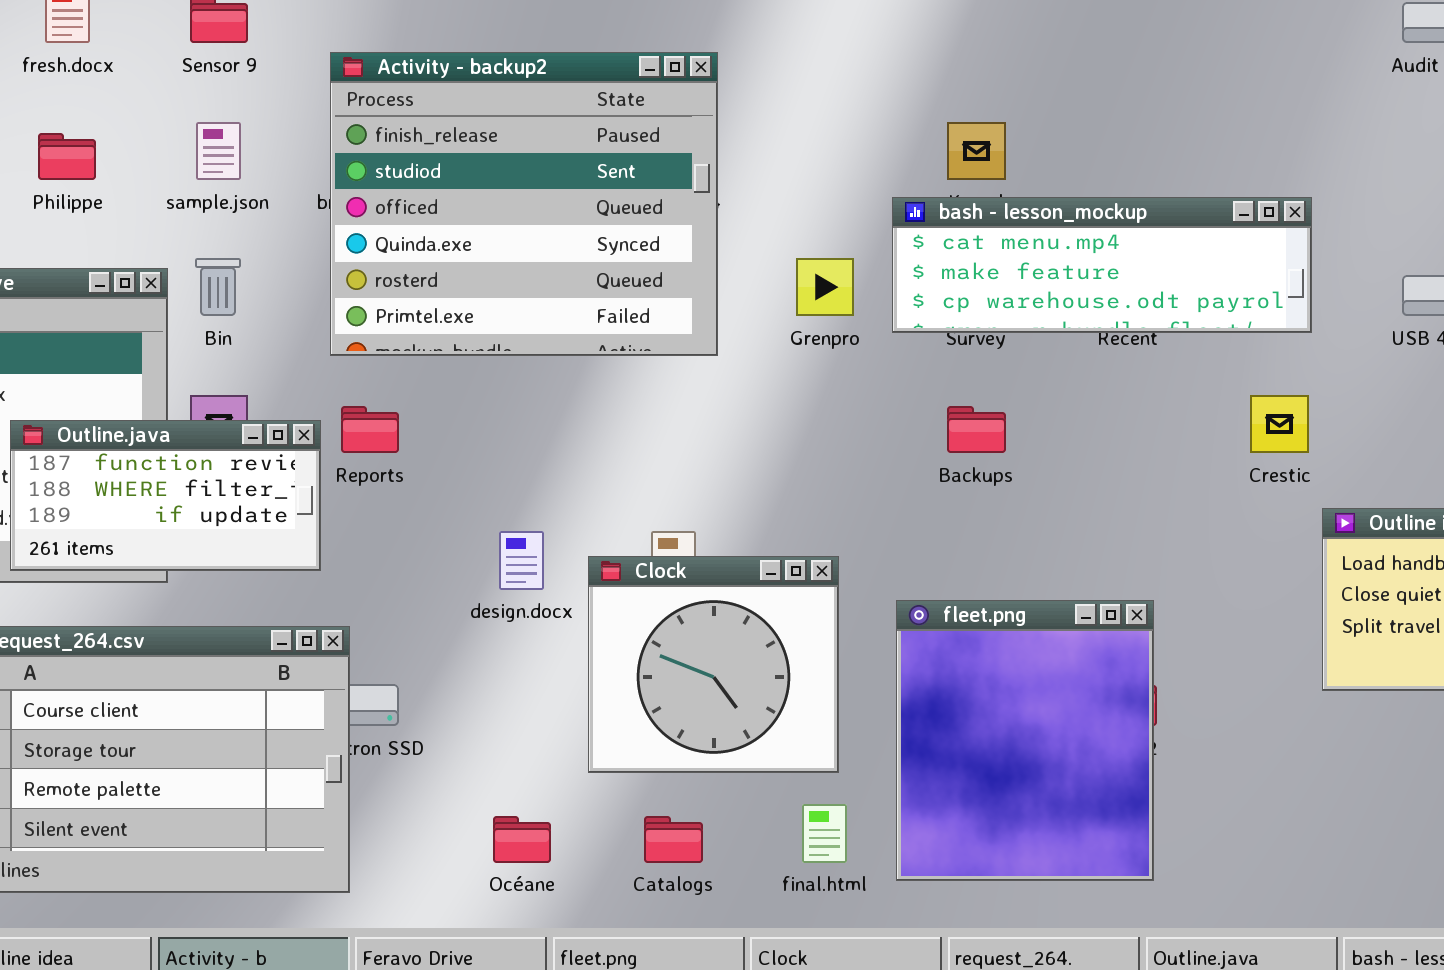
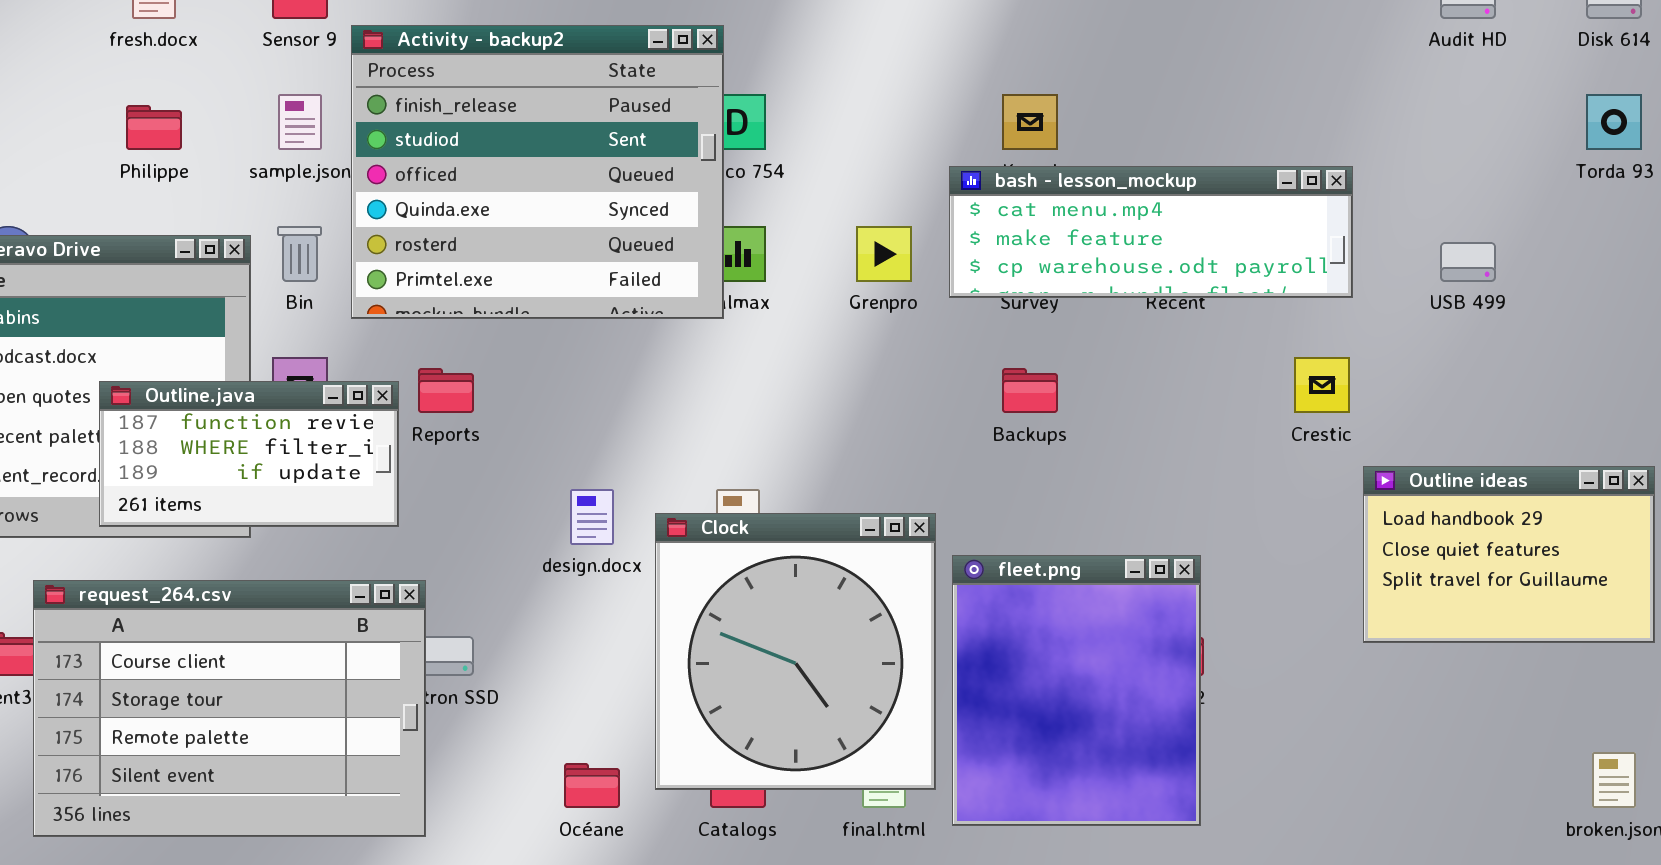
Activity - backup2: [330,52,718,356] -> [351,25,724,319], moved
Clock: [588,556,839,773] -> [655,513,936,790], resized

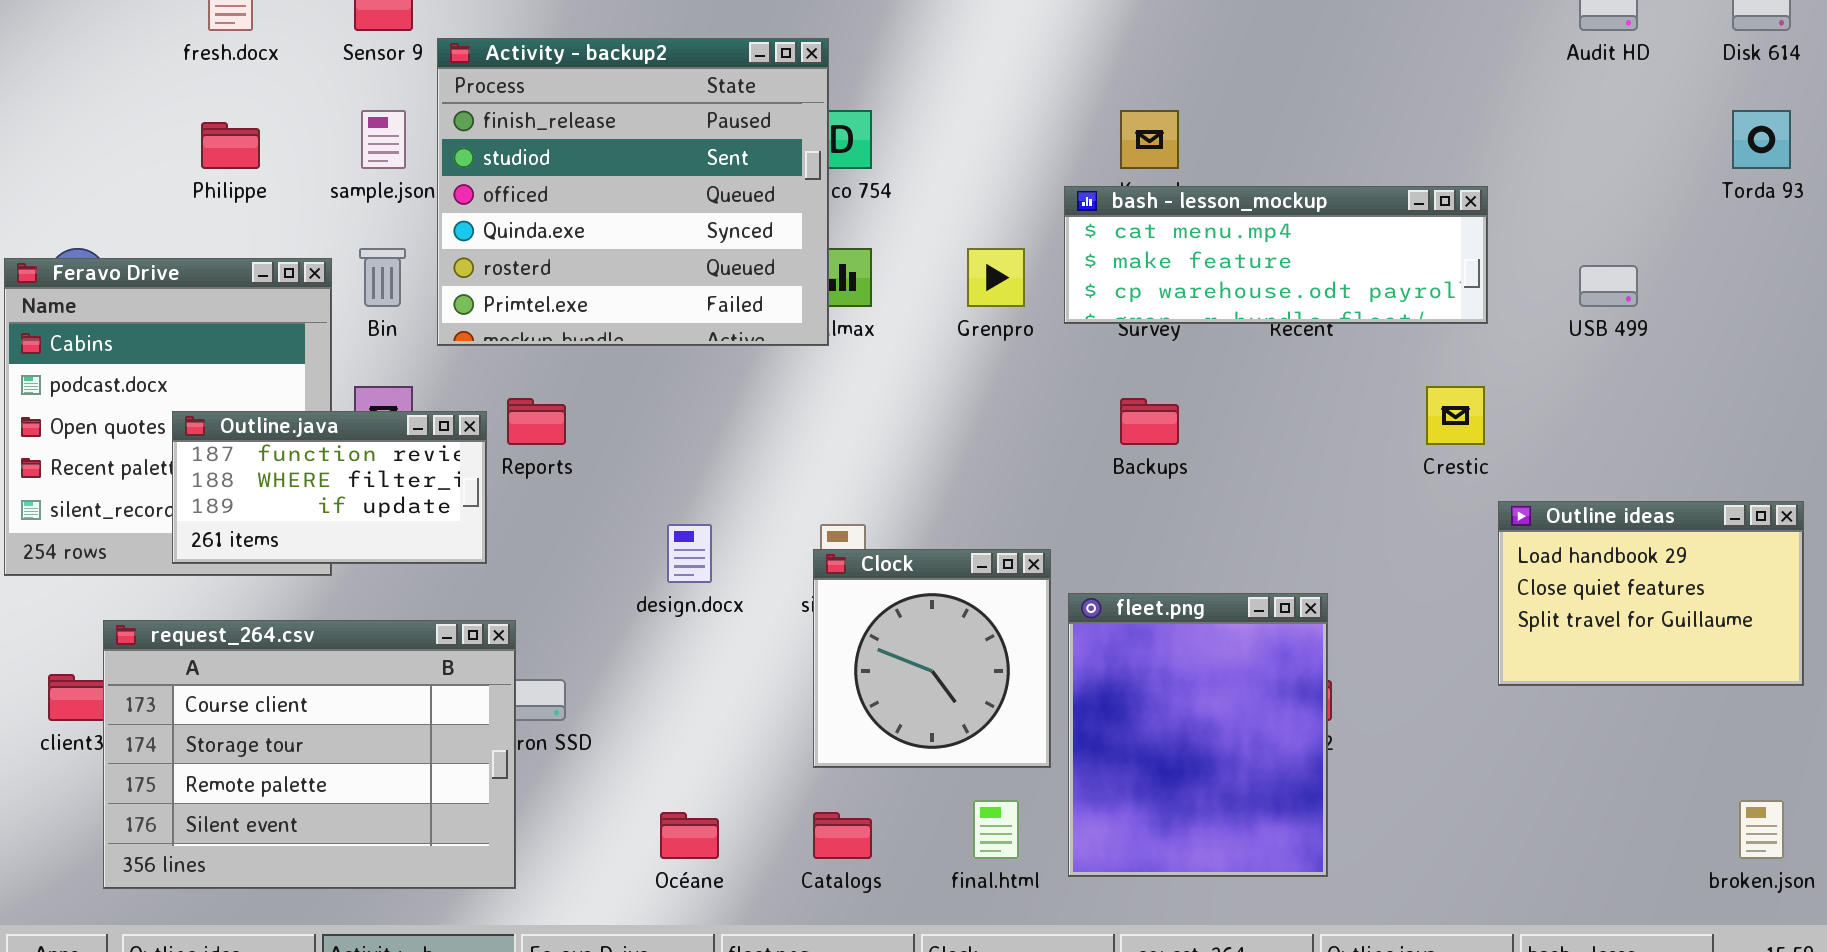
Clock: [655,513,936,790] -> [813,549,1051,768], resized

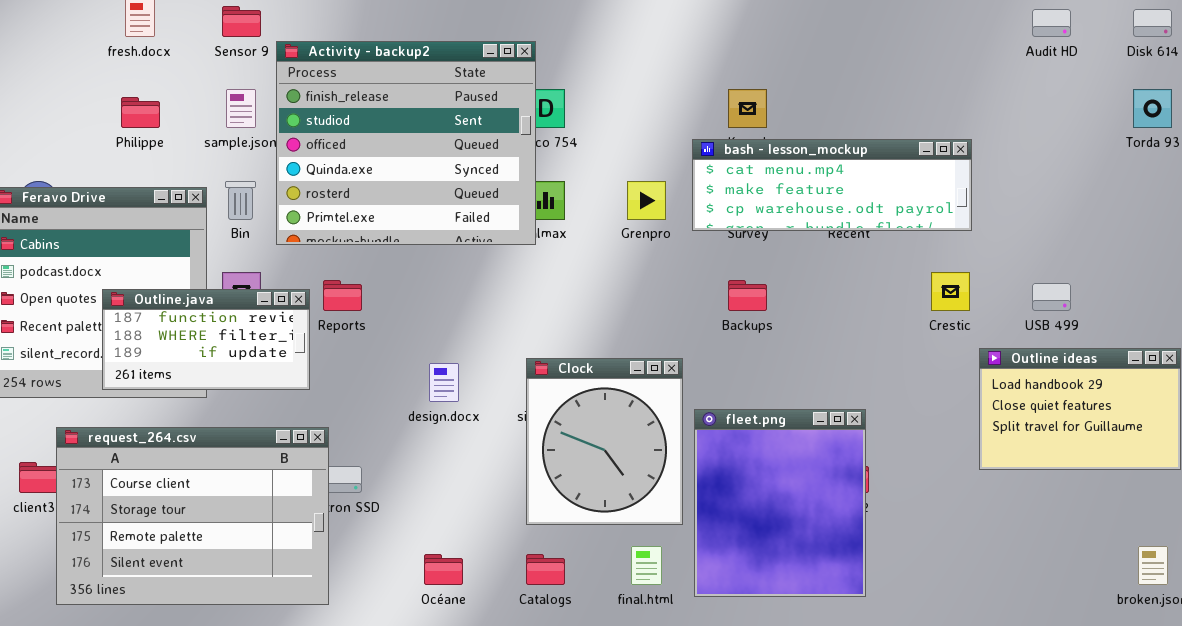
USB 499: [1579,265,1638,307] -> [1032,283,1071,311], moved
Clock: [813,549,1051,768] -> [526,358,683,525], resized

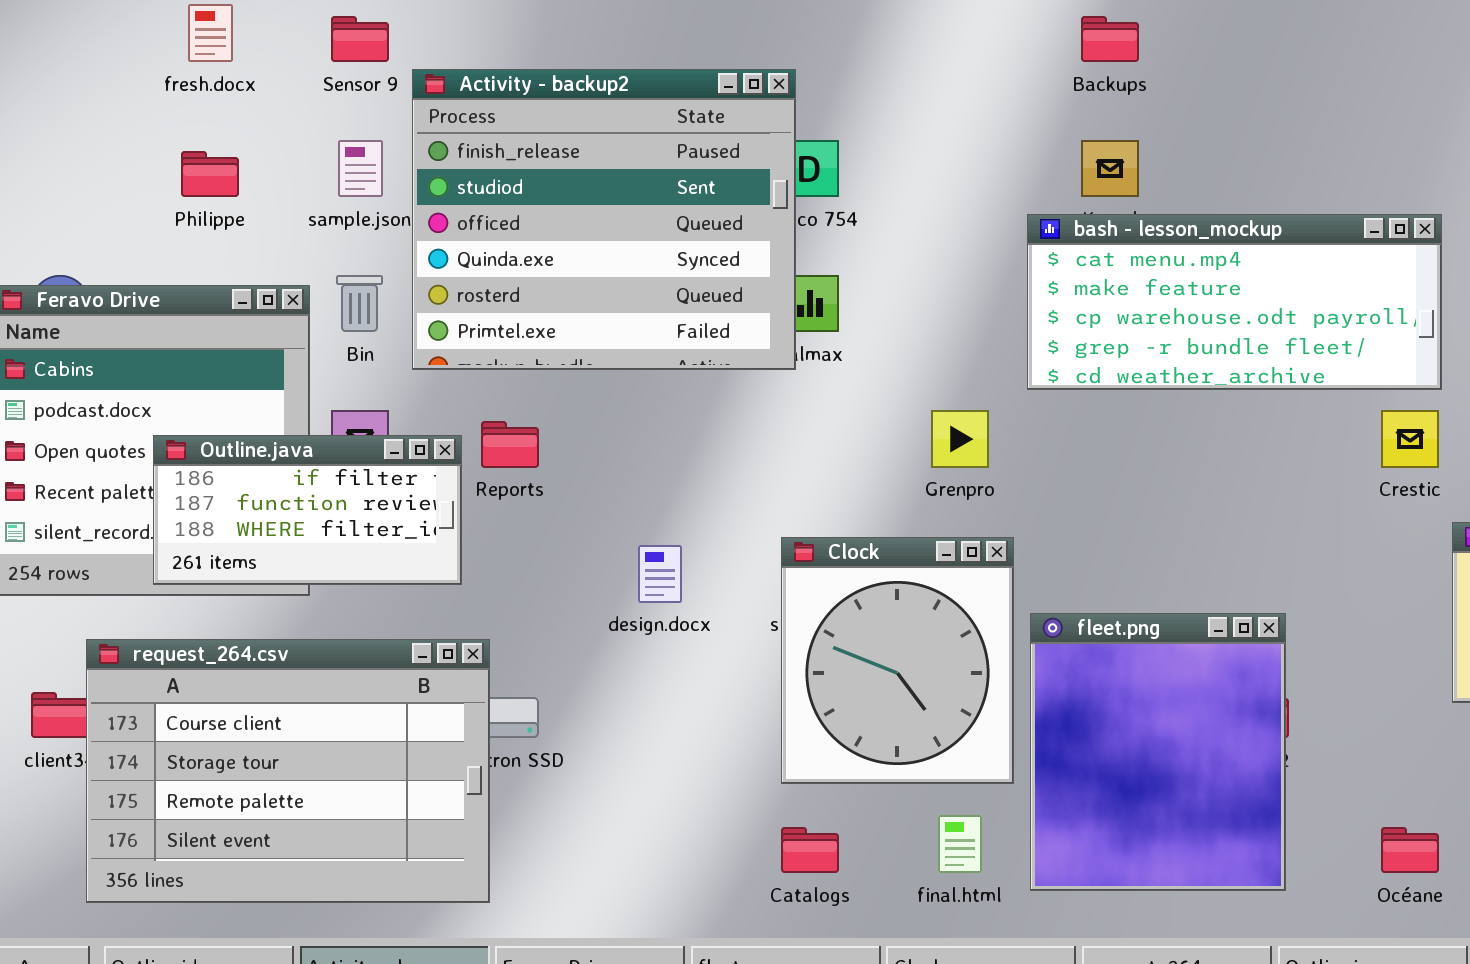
bash - lesson_mockup: [692,139,972,231] -> [1027,214,1442,390], resized
Grenpro: [627,181,666,220] -> [931,410,989,468], moved
Backups: [728,280,767,311] -> [1081,16,1139,62], moved
Outline.java: [102,289,310,390] -> [153,435,462,585], scrolled up 1 row
Océane: [424,554,463,585] -> [1381,827,1439,873], moved

